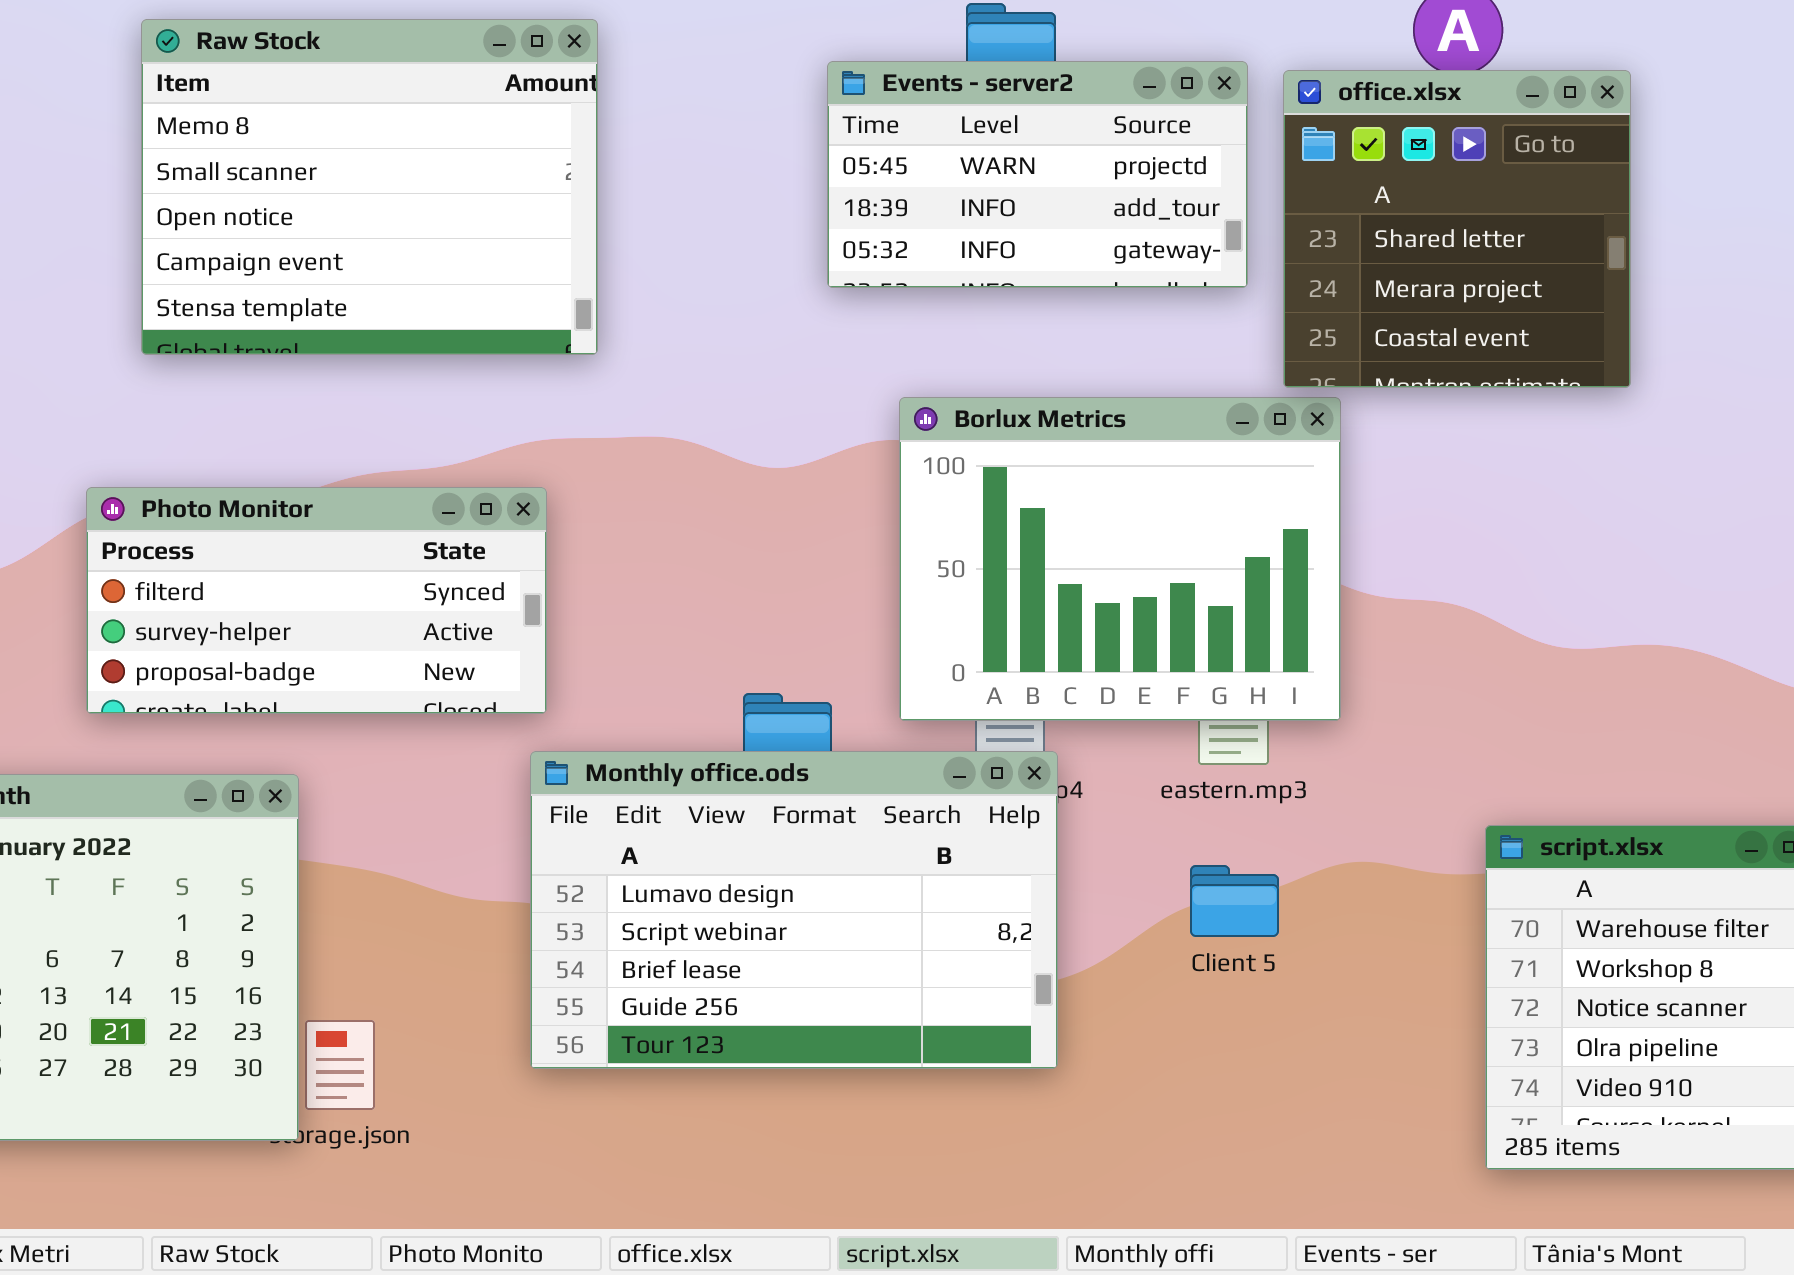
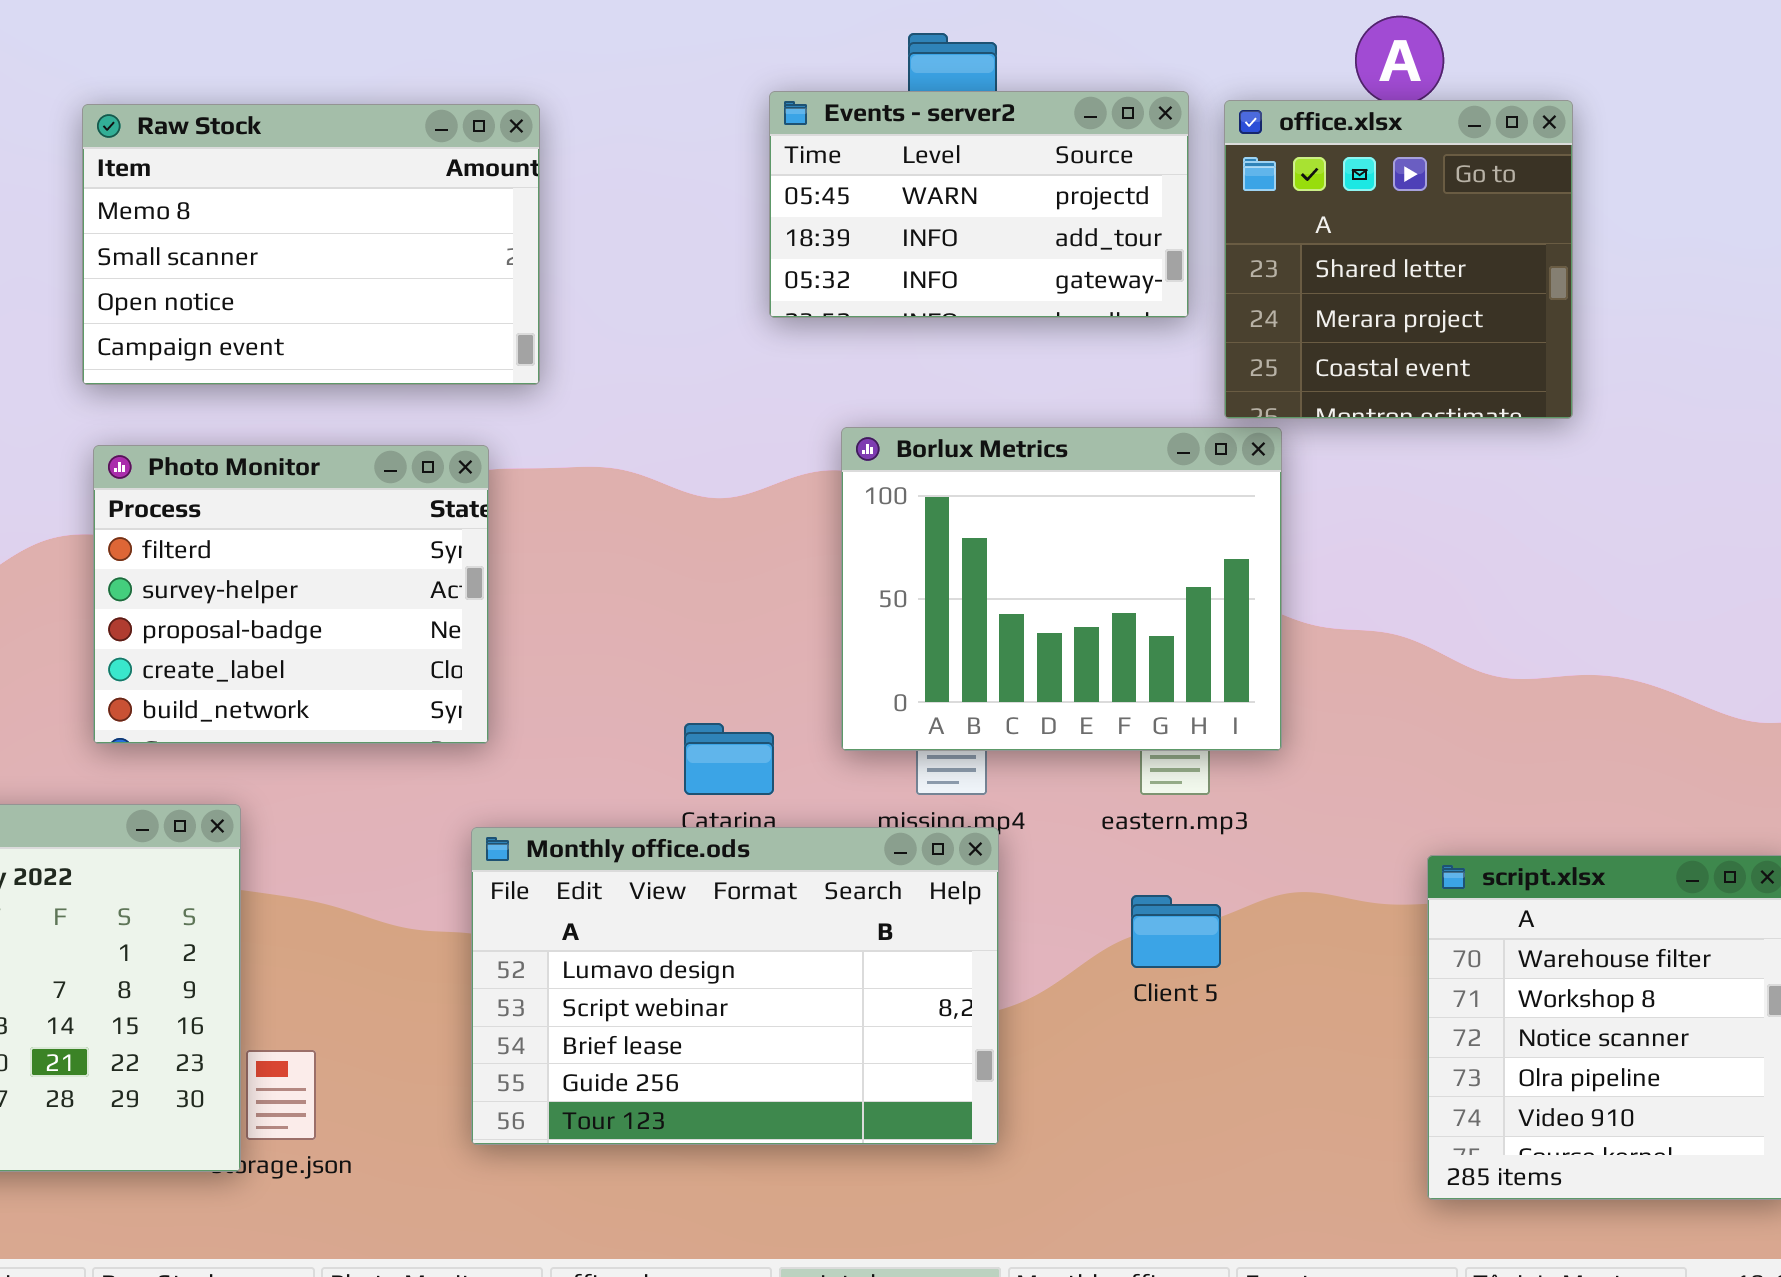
Raw Stock: [141,19,598,355] -> [82,104,540,385], resized
Photo Monitor: [86,487,547,714] -> [93,445,489,744], resized
Monthly office.ods: [530,751,1058,1069] -> [471,827,999,1145], moved

